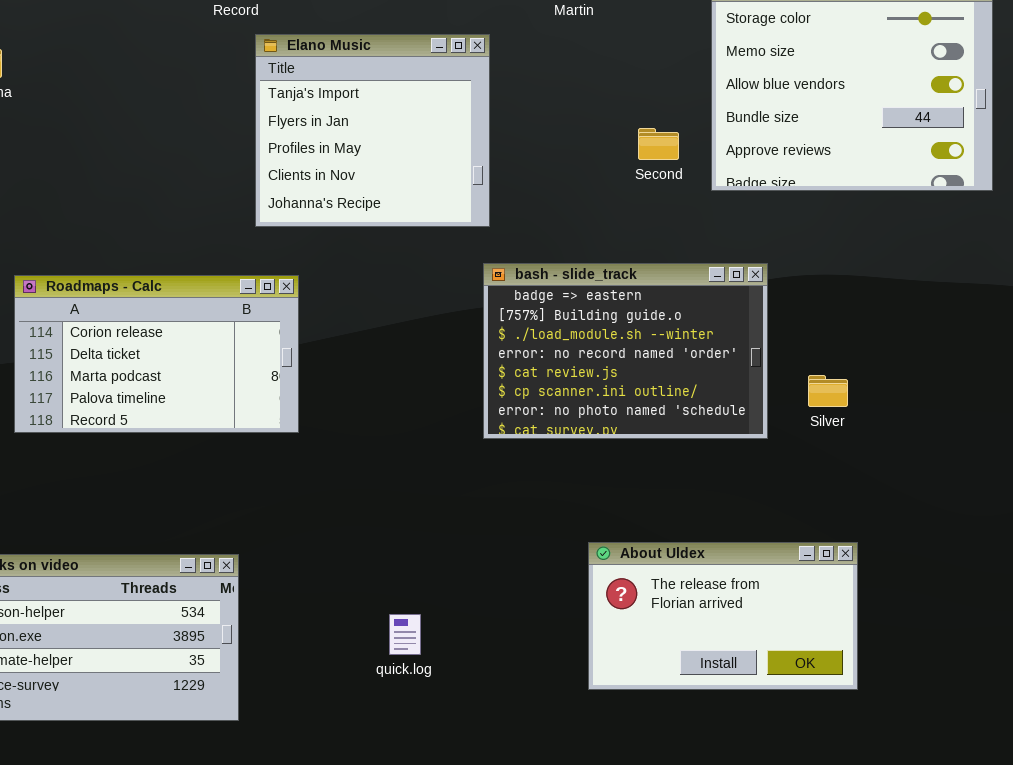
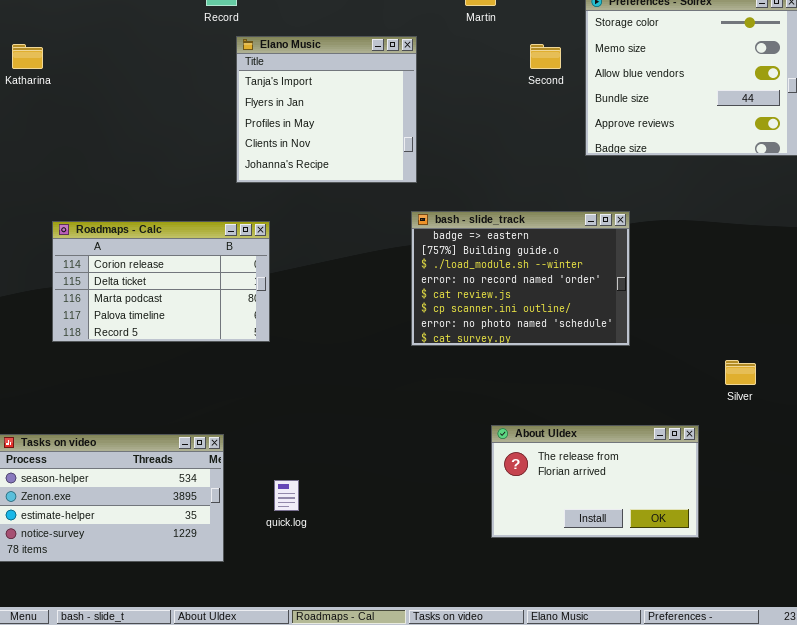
Second: [638,128,679,160] -> [530,44,561,69], moved
Silver: [808,375,848,407] -> [725,360,756,385], moved
quick.log: [389,614,421,655] -> [274,480,299,511], moved

